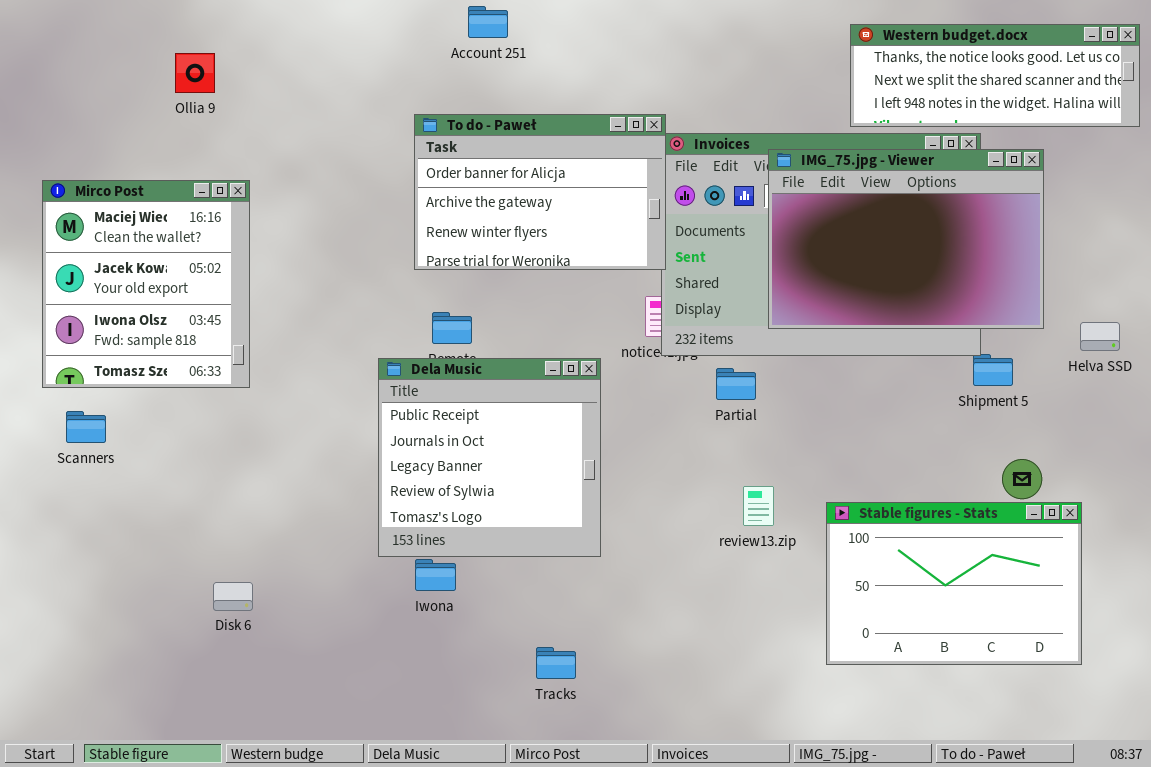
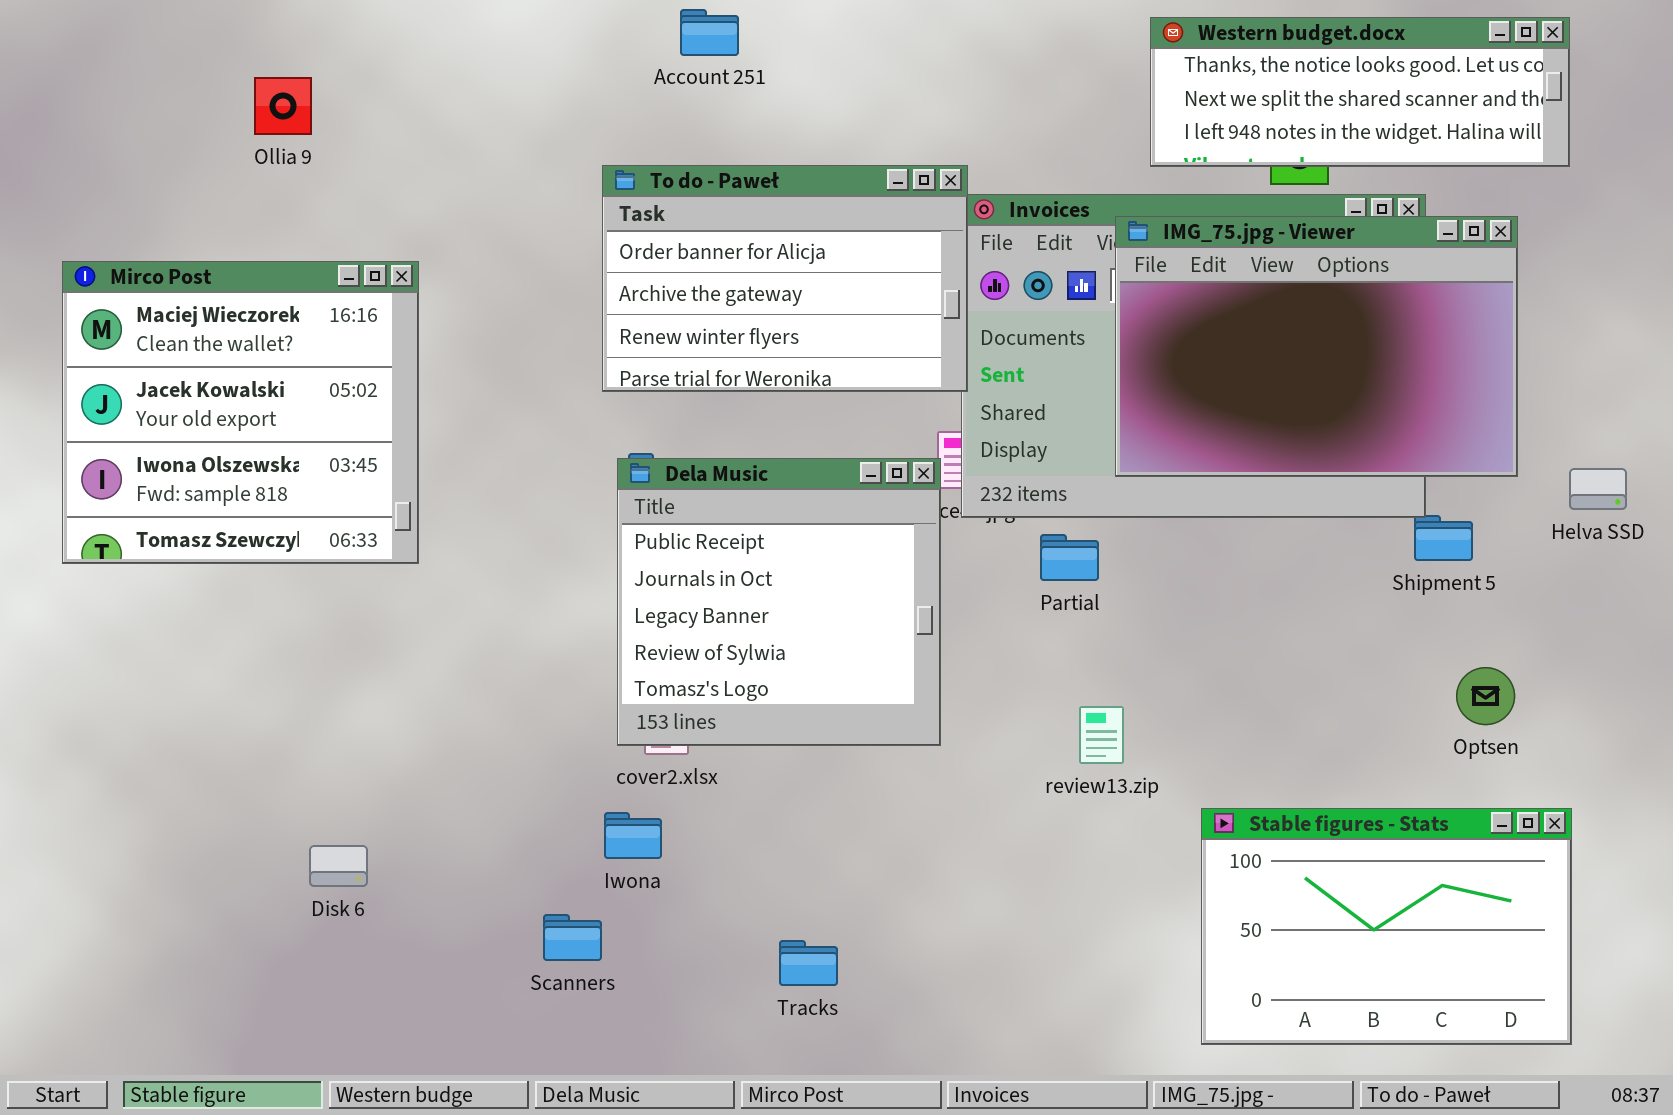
Western budget.docx: [850,24,1140,127] -> [1150,17,1570,167], moved
Mirco Post: [42,180,250,388] -> [62,261,419,564], resized
Dela Music: [378,358,601,557] -> [617,458,941,746], moved
Scanners: [66,411,106,443] -> [543,914,602,961], moved
Stable figures - Stats: [826,502,1082,665] -> [1201,808,1572,1045], moved

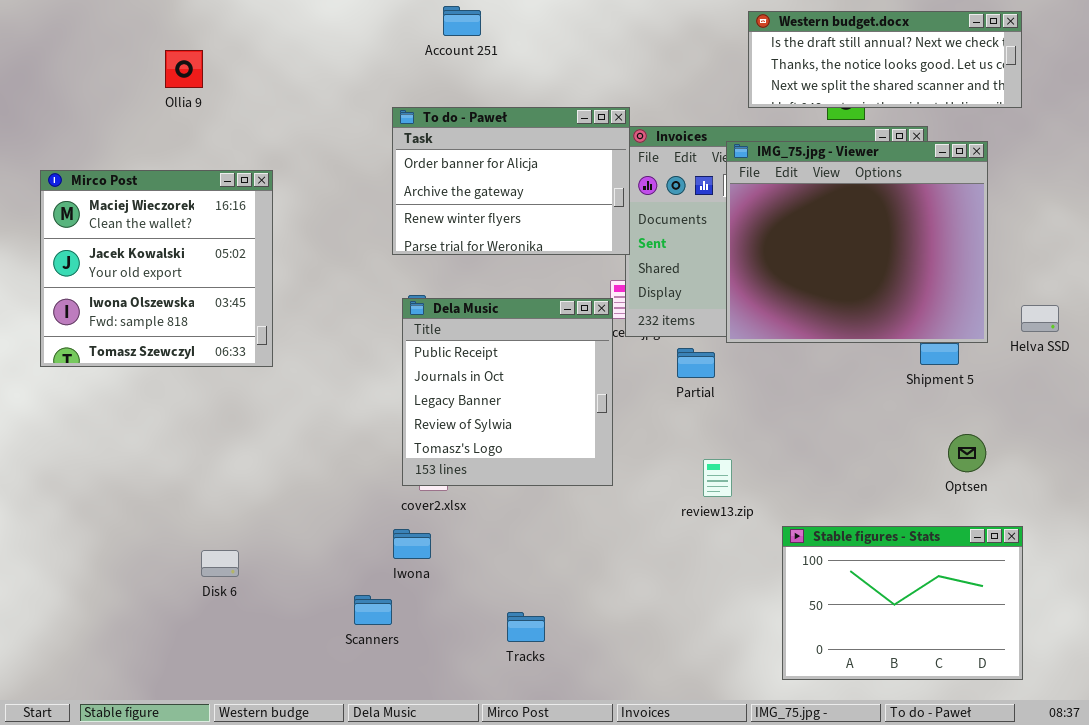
Western budget.docx: [1150,17,1570,167] -> [748,11,1022,108], scrolled up 1 row
IMG_75.jpg - Viewer: [1115,216,1518,477] -> [726,141,988,343], resized

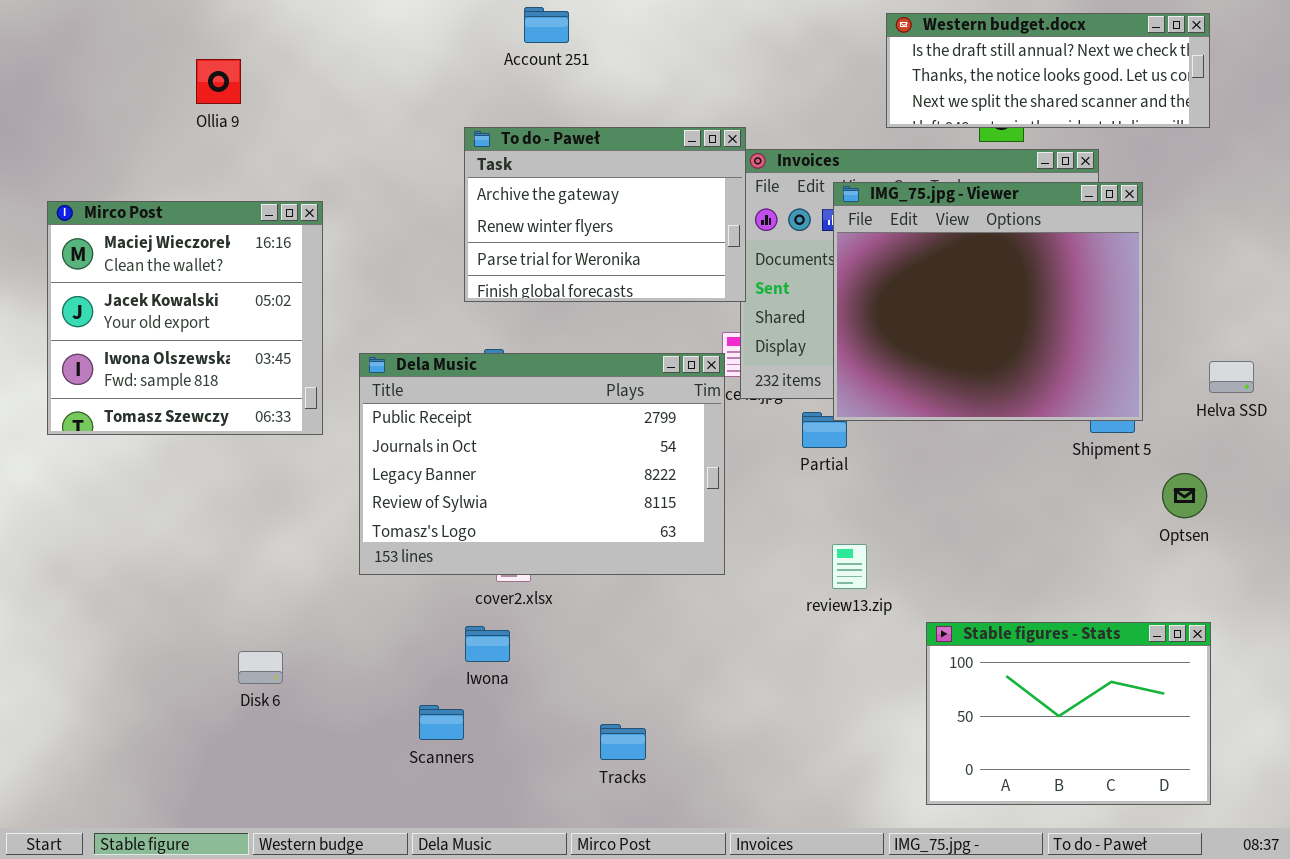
To do - Paweł: [392,107,630,255] -> [464,127,746,302], scrolled down 1 row
IMG_75.jpg - Viewer: [726,141,988,343] -> [833,182,1143,421], moved
Dela Music: [402,298,613,486] -> [359,353,725,575], resized
Optsen: [948,434,986,472] -> [1162,473,1207,518], moved

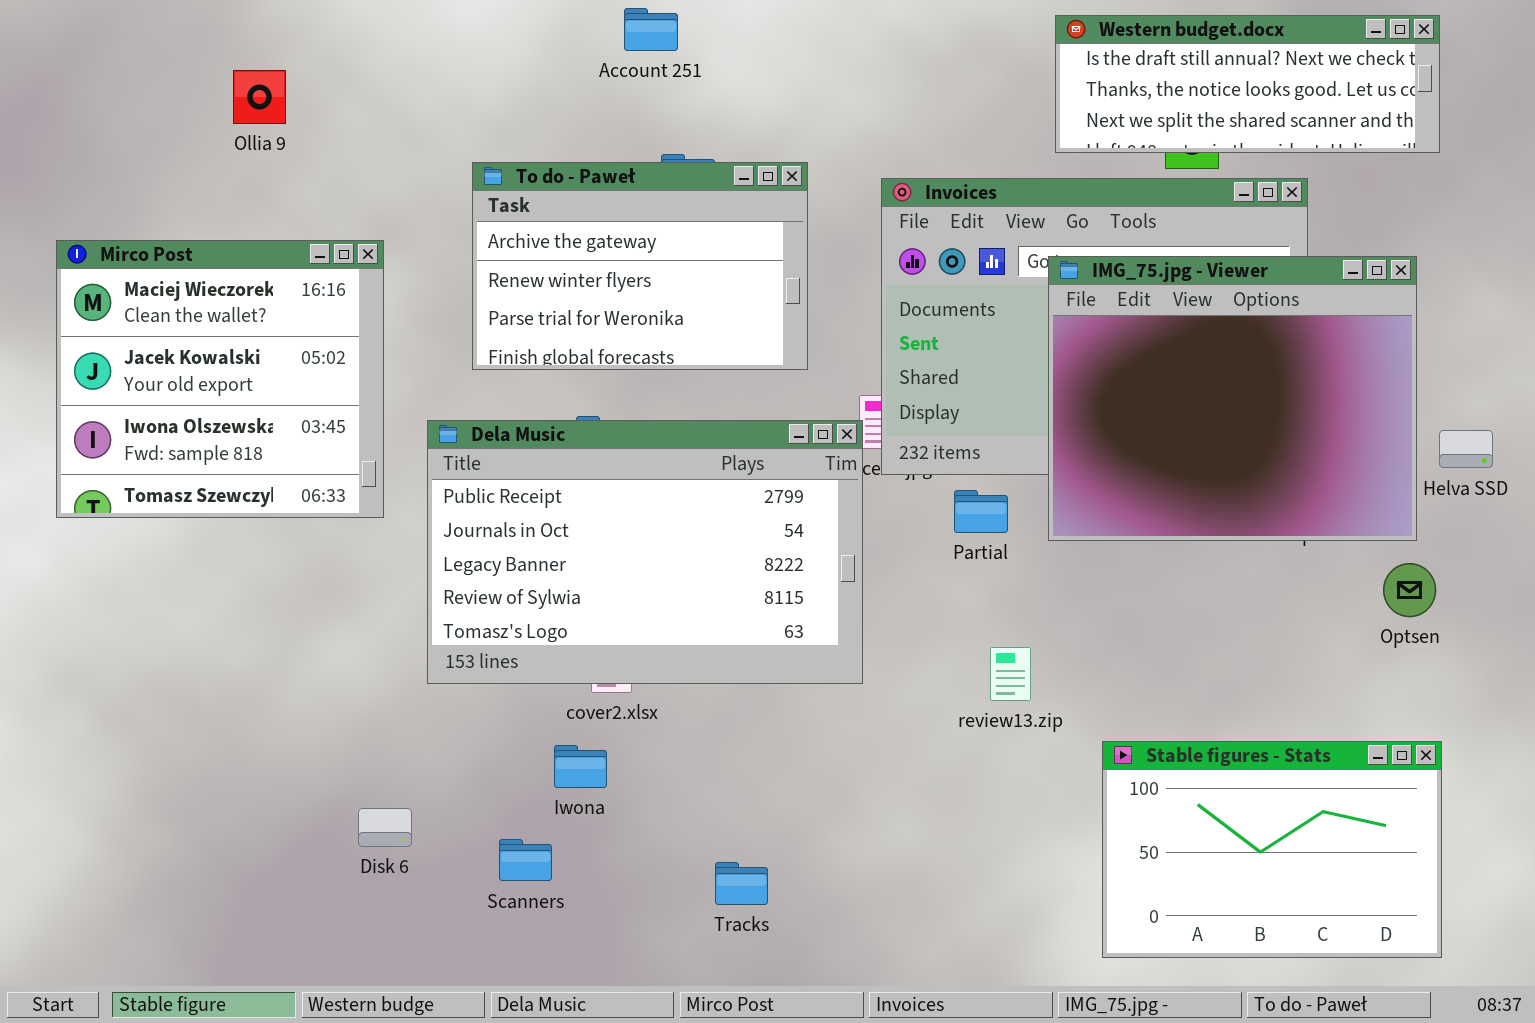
To do - Paweł: [464,127,746,302] -> [472,162,808,370], moved
IMG_75.jpg - Viewer: [833,182,1143,421] -> [1048,256,1417,541], moved
Disk 6: [238,651,283,684] -> [358,808,412,847], moved

